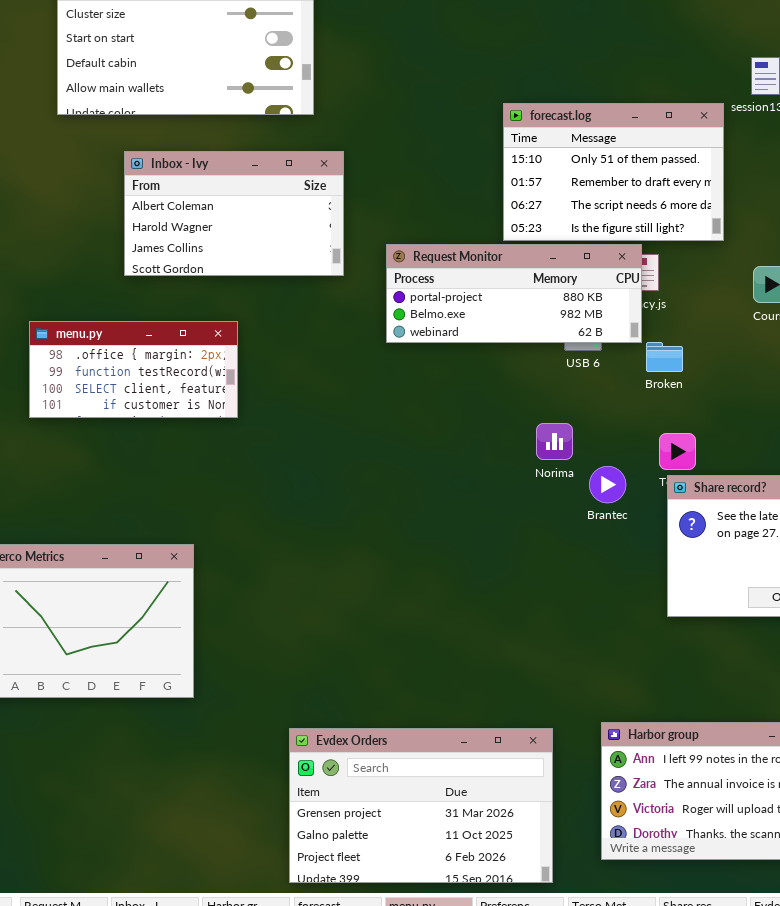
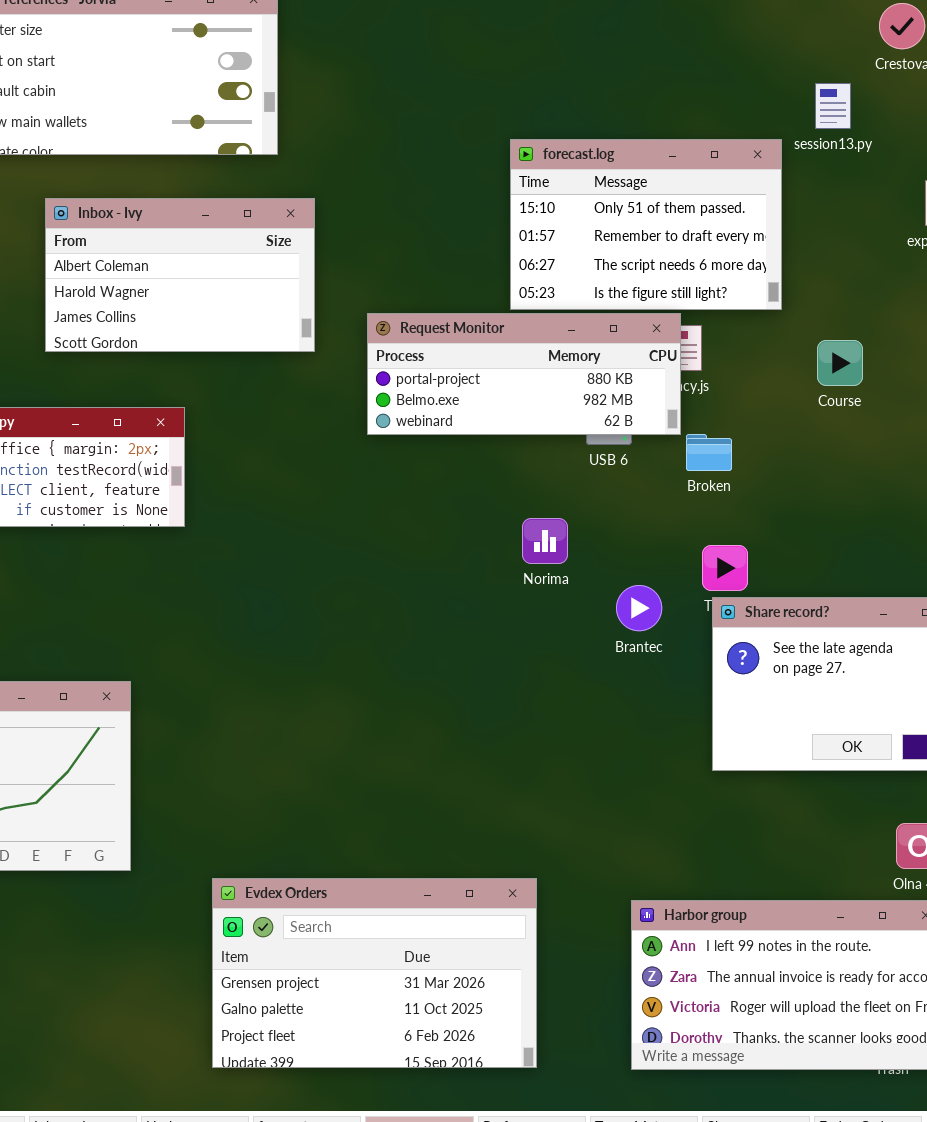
Norima: [536,423,573,460] -> [522,518,568,564], moved
Evdex Orders: [289,728,553,883] -> [212,878,537,1068], moved

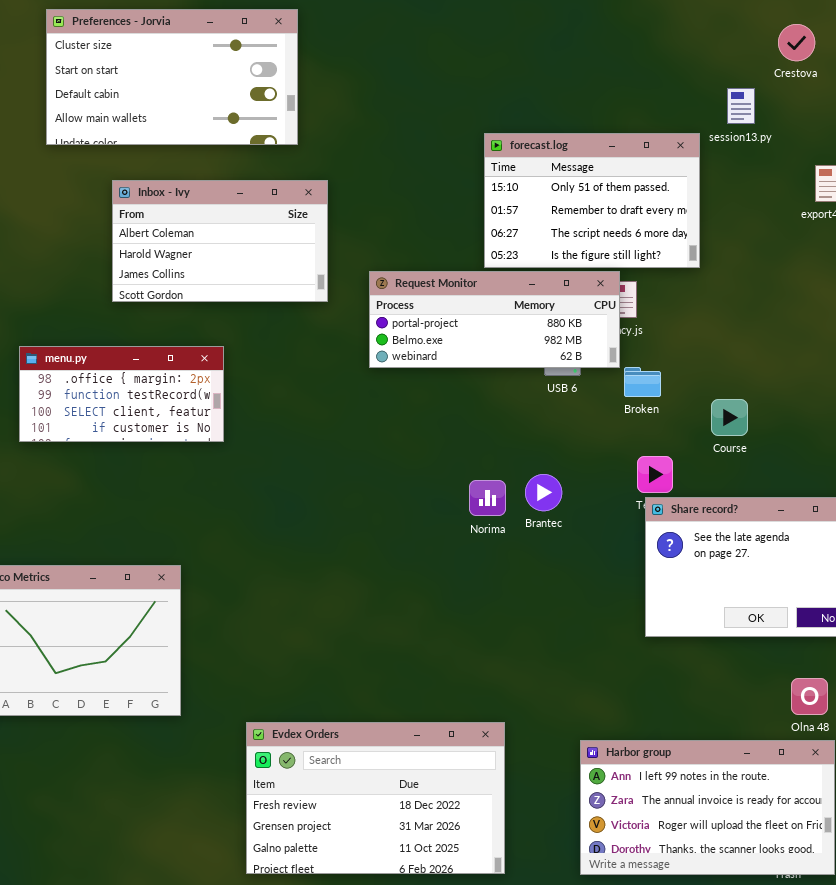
Course: [817,340,863,386] -> [711,399,748,436], moved
Norima: [522,518,568,564] -> [469,480,506,516], moved
Brantec: [616,585,662,631] -> [525,474,562,511], moved
Evdex Orders: [212,878,537,1068] -> [246,722,505,874], scrolled up 1 row

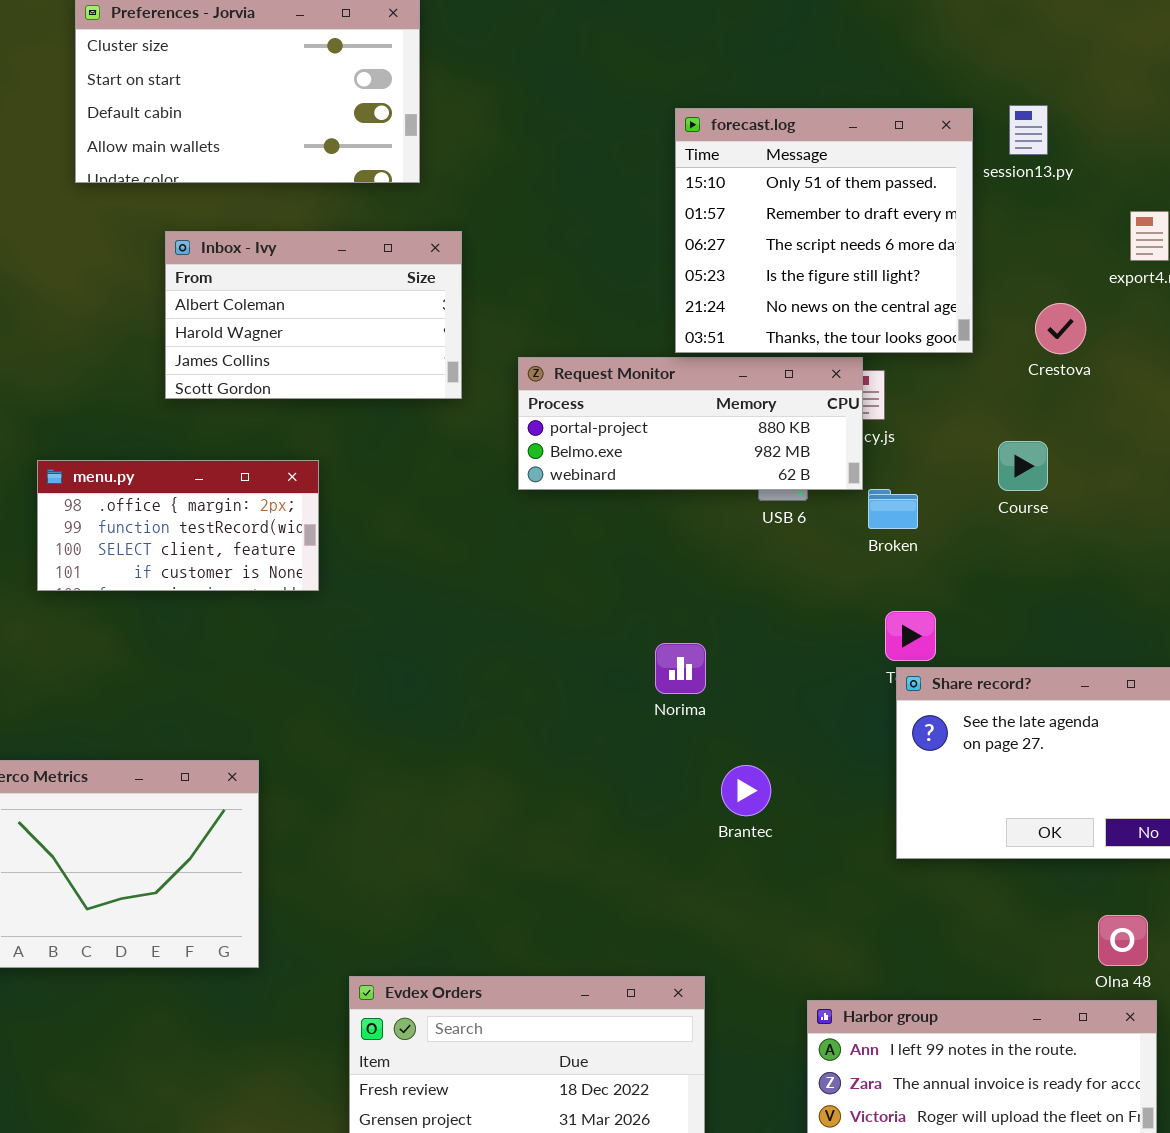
Crestova: [778,24,815,61] -> [1035,303,1086,354], moved
forecast.log: [484,133,700,268] -> [675,108,973,353], resized
Course: [711,399,748,436] -> [998,441,1048,491], moved
Brantec: [525,474,562,511] -> [721,765,771,816], moved

